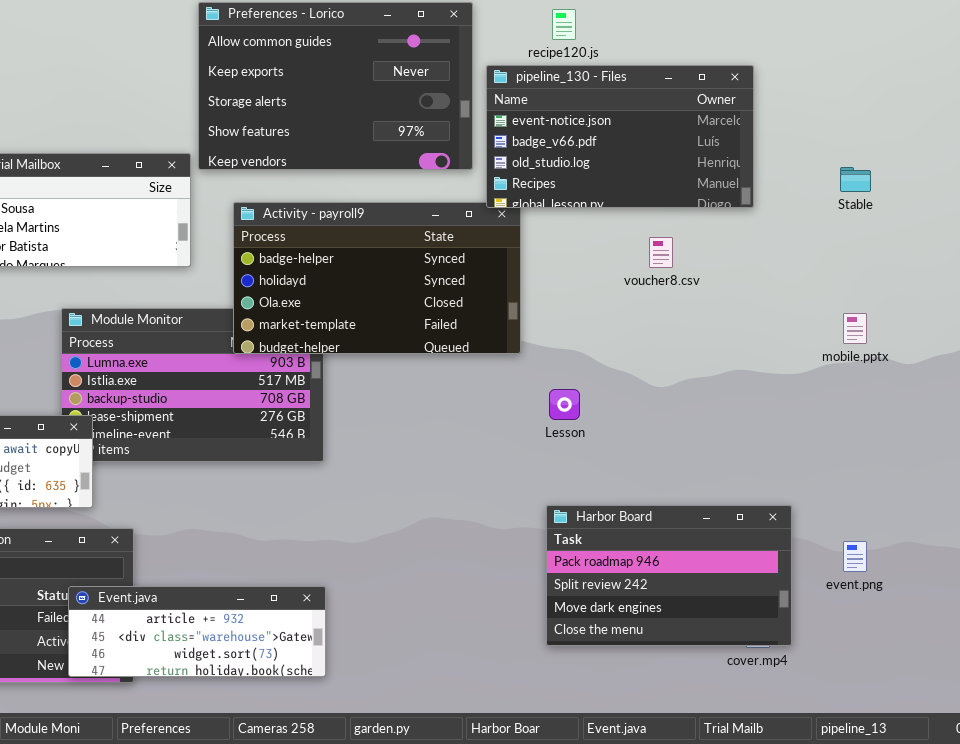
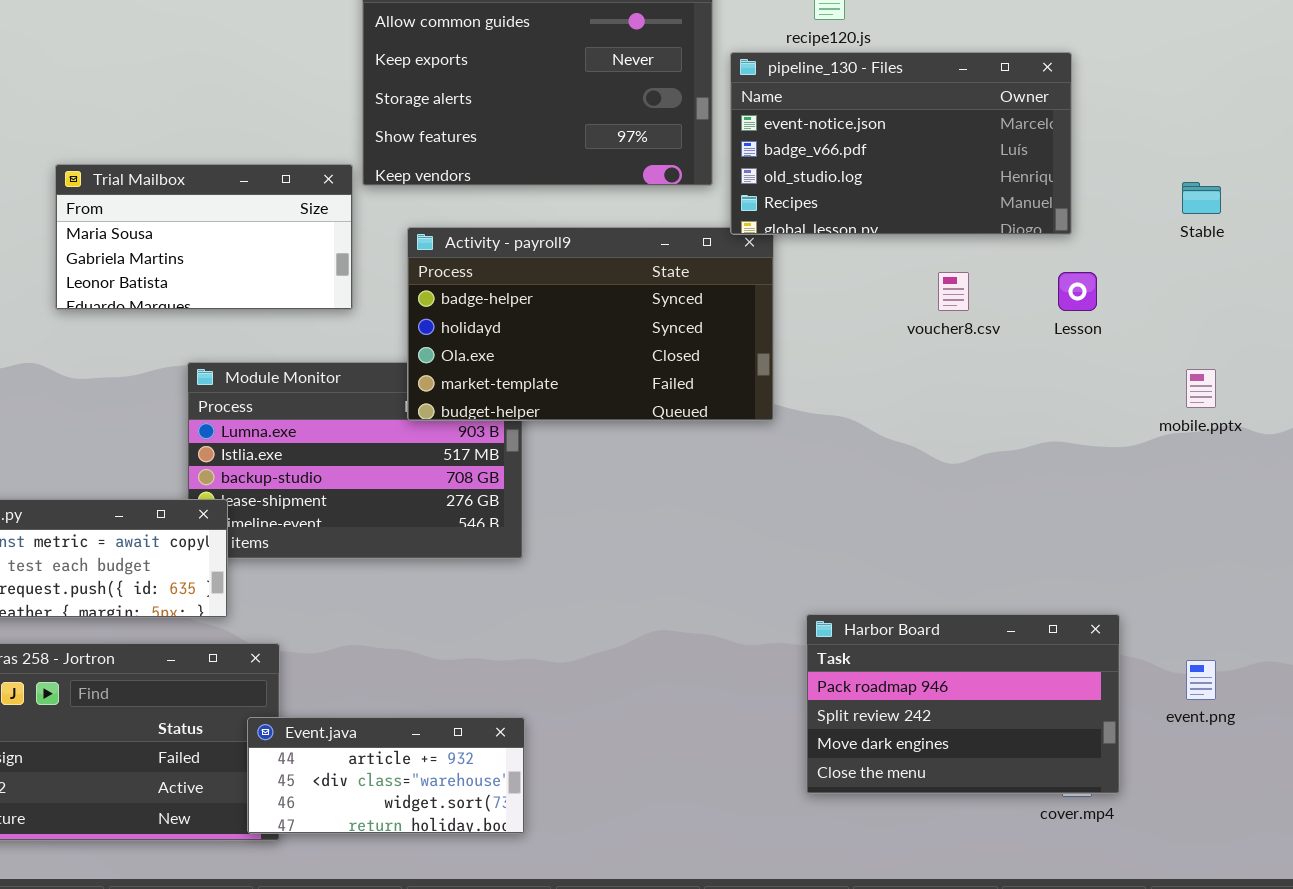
Lesson: [549,389,580,420] -> [1058,272,1097,311], moved
Event.java: [68,586,326,677] -> [247,717,525,834], resized

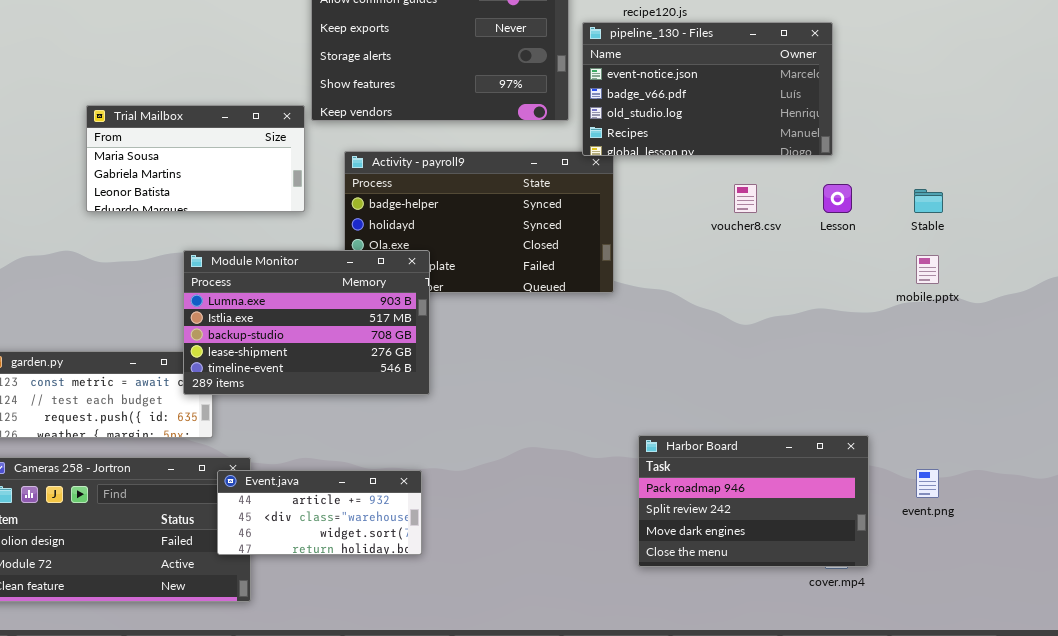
Stable: [1182,182,1221,214] -> [914,189,943,213], moved
Module Monitor: [187,362,523,559] -> [183,250,430,395], raised
Event.java: [247,717,525,834] -> [217,470,422,555], moved

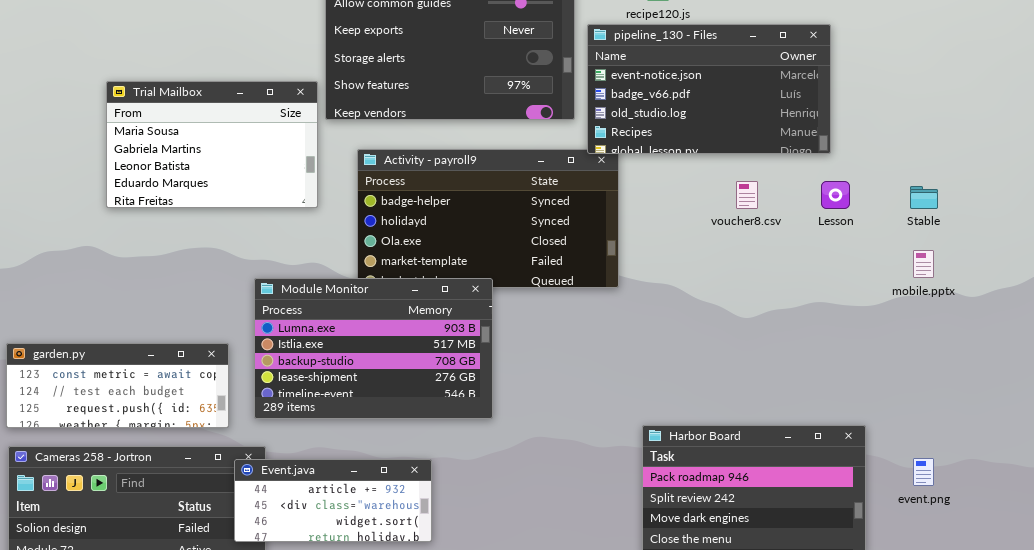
Trial Mailbox: [86,105,305,212] -> [106,81,318,208], resized
Module Monitor: [183,250,430,395] -> [254,278,493,419], moved

